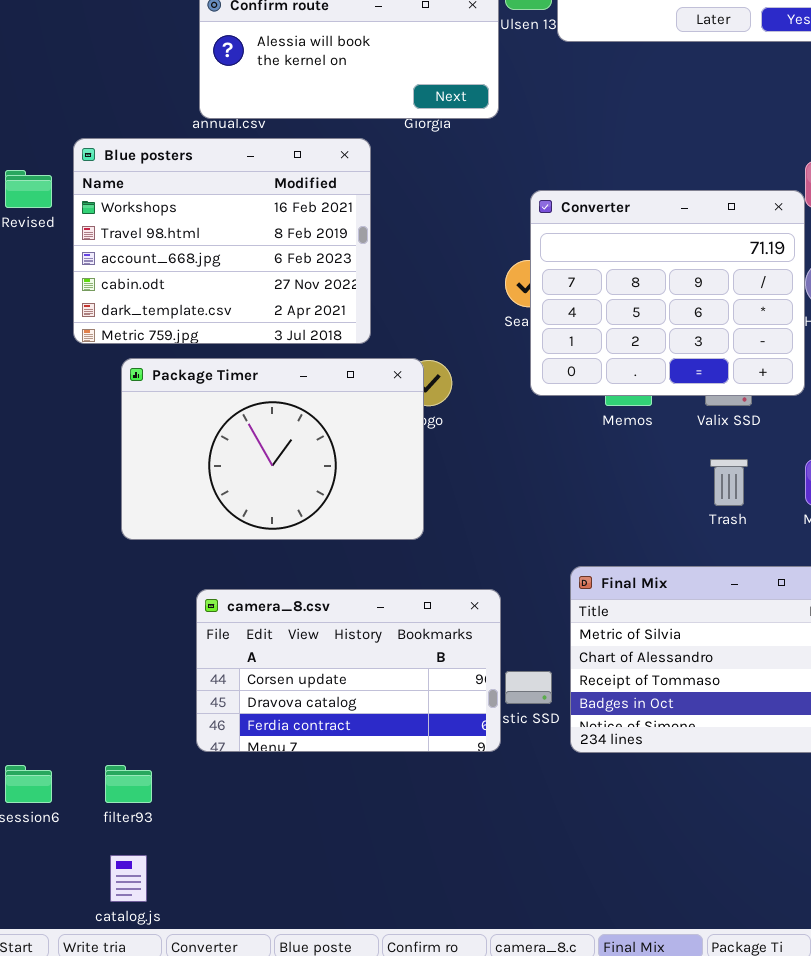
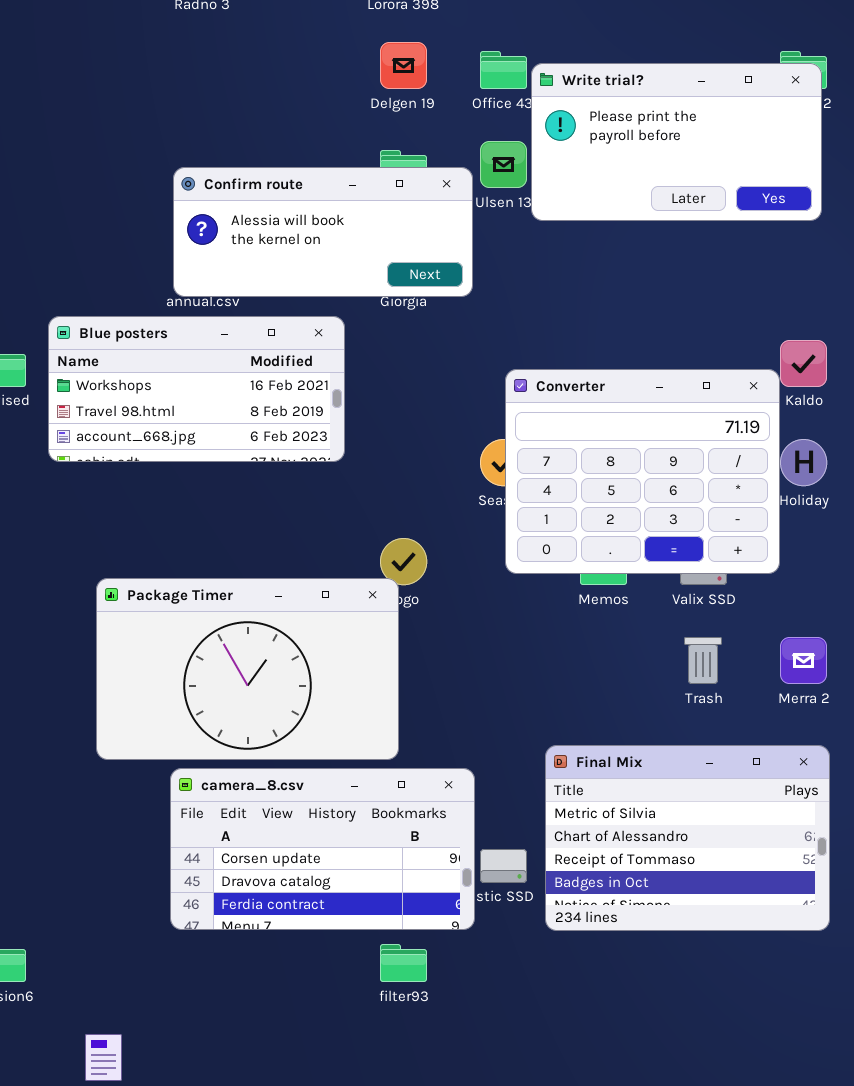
Blue posters: [73,138,371,344] -> [48,316,345,462], resized
Package Timer: [121,358,424,540] -> [96,578,399,760], moved
filter93: [105,765,152,803] -> [380,944,427,982], moved

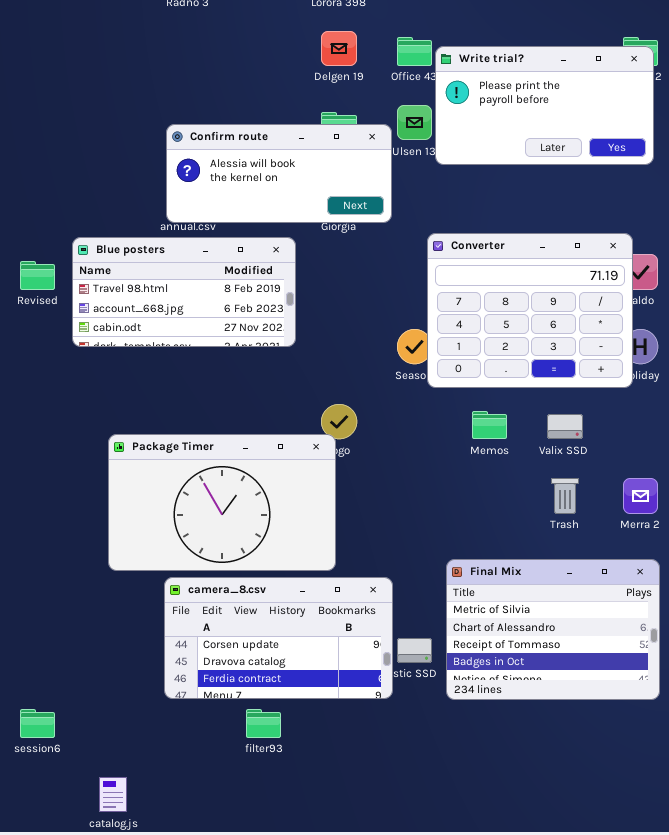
Blue posters: [48,316,345,462] -> [72,237,296,347], scrolled down 1 row
Converter: [505,369,780,574] -> [427,233,633,388], moved
filter93: [380,944,427,982] -> [246,709,281,738], moved

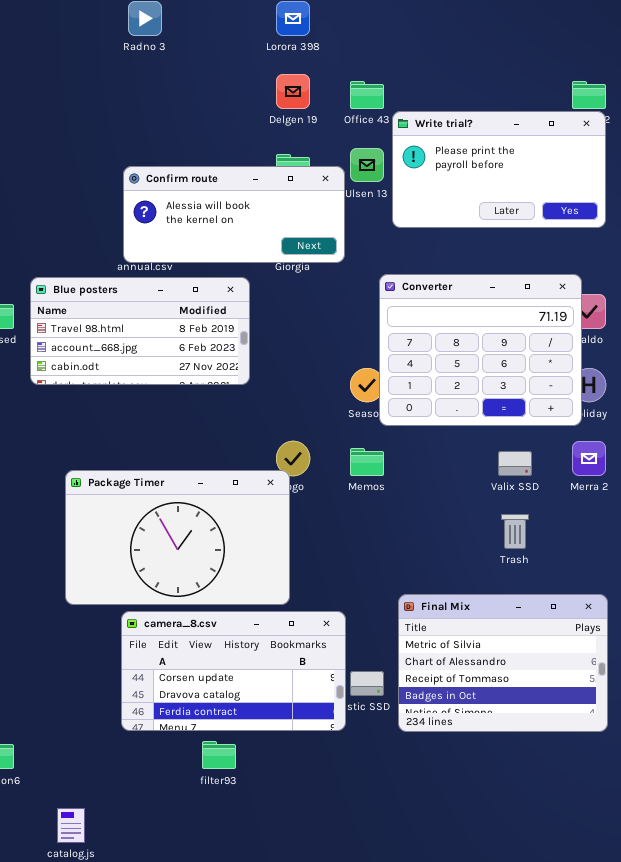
Write trial?: [435,46,654,165] -> [392,111,606,228], moved
Memos: [472,411,507,439] -> [350,448,384,476], moved
Merra 2: [623,478,658,514] -> [572,441,606,476], moved

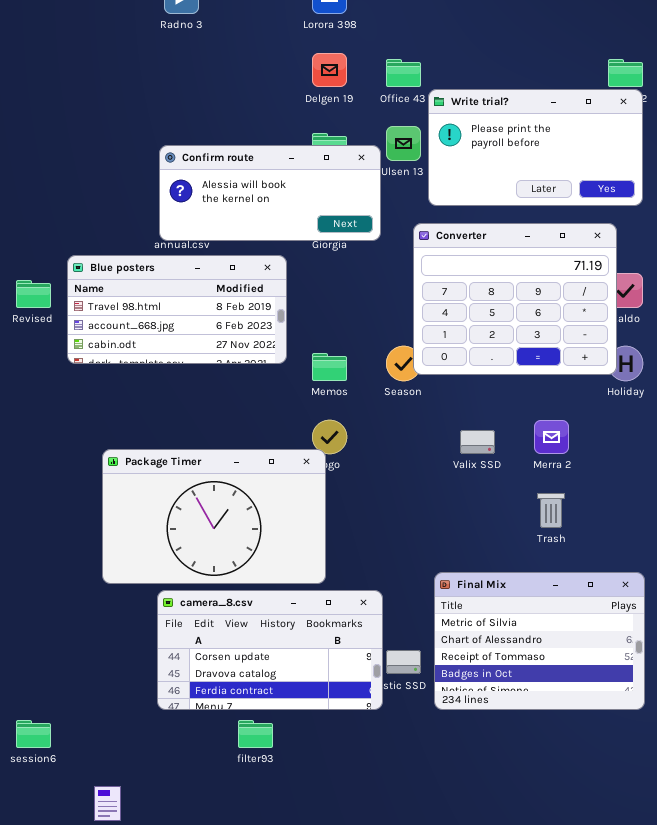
Converter: [379,274,582,426] -> [413,223,617,375], moved
Merra 2: [572,441,606,476] -> [534,420,569,454], moved
Memos: [350,448,384,476] -> [312,353,347,381], moved
Valix SSD: [498,451,532,476] -> [460,430,495,454], moved

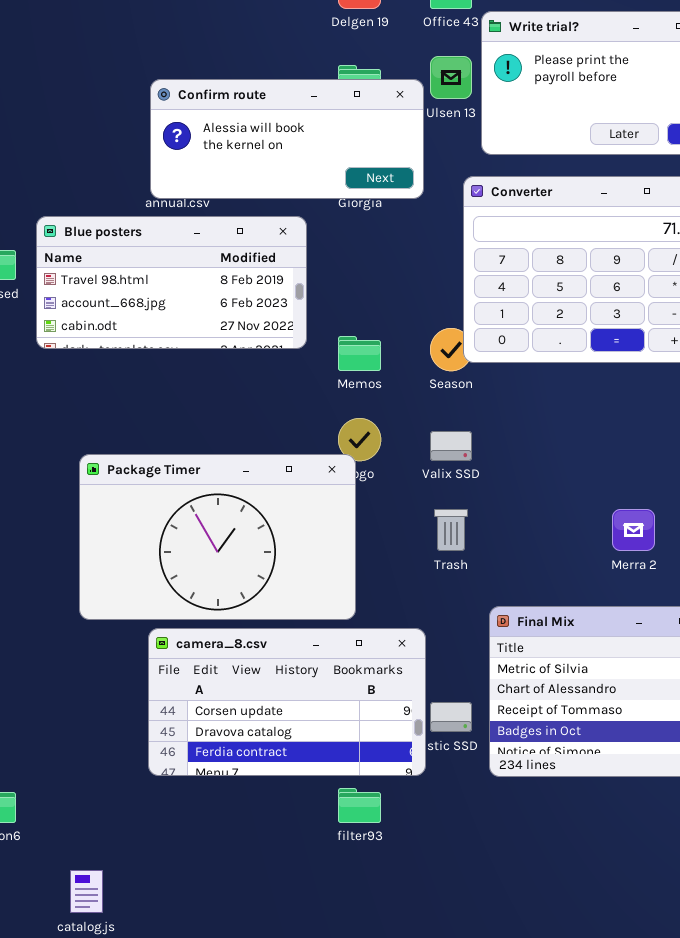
Merra 2: [534,420,569,454] -> [612,509,655,551], moved
Valix SSD: [460,430,495,454] -> [430,431,472,461], moved
Trash: [537,493,565,528] -> [434,509,468,551], moved
filter93: [238,720,273,748] -> [338,788,381,823], moved

